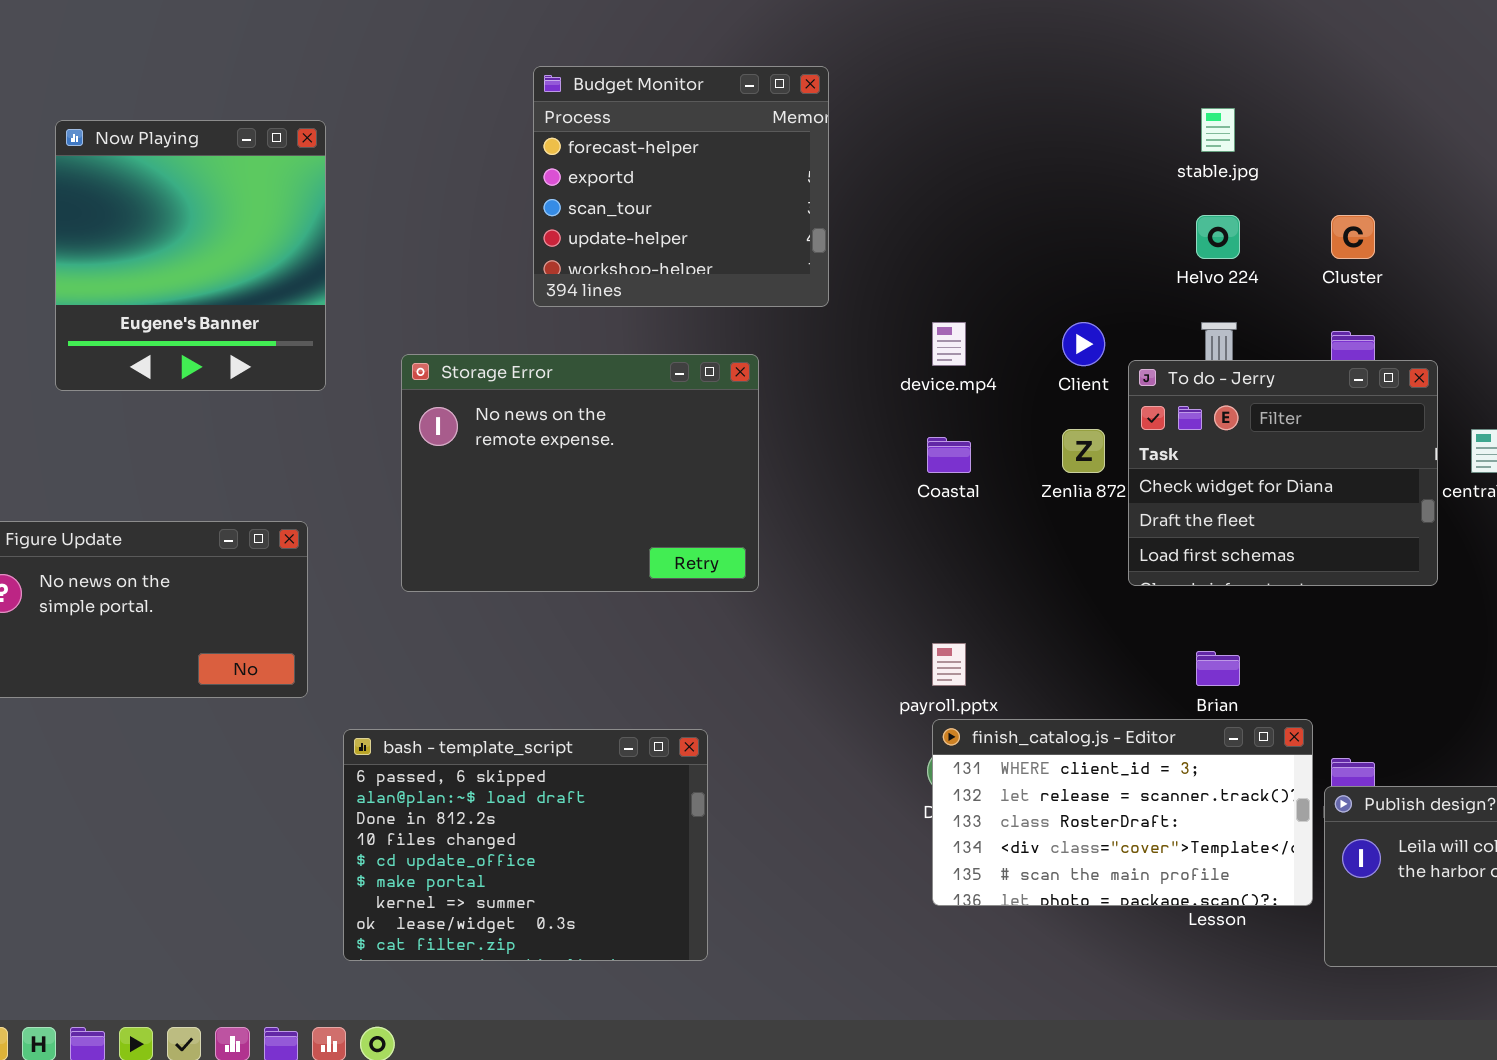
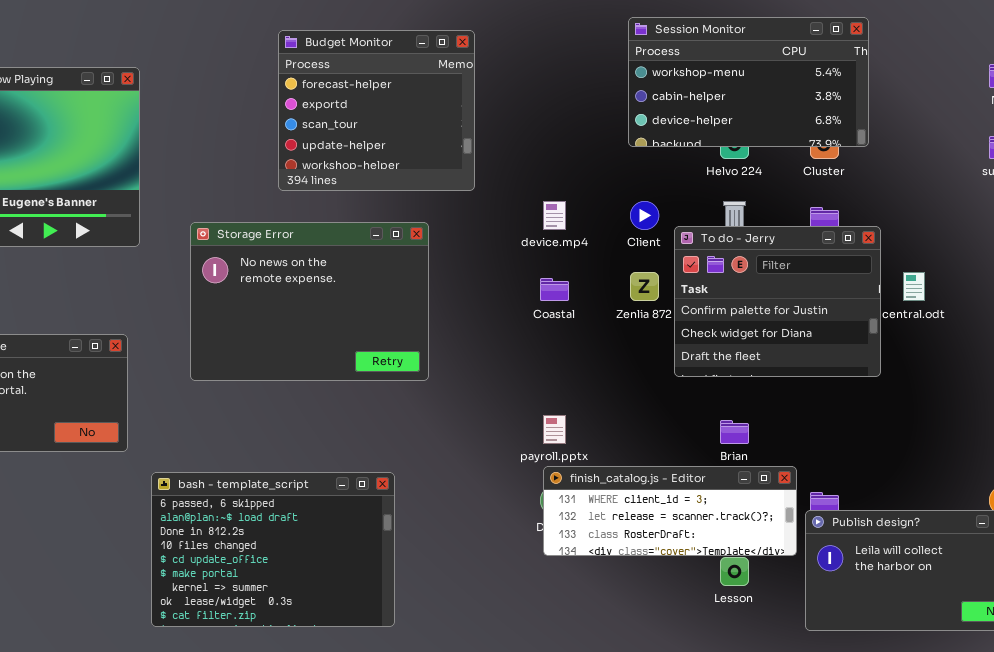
Session Monitor: none -> [628,17,869,147], opened
To do - Jerry: [1128,360,1438,586] -> [674,226,881,377], scrolled up 1 row
finish_catalog.js - Editor: [932,719,1313,906] -> [543,466,797,556], resized

